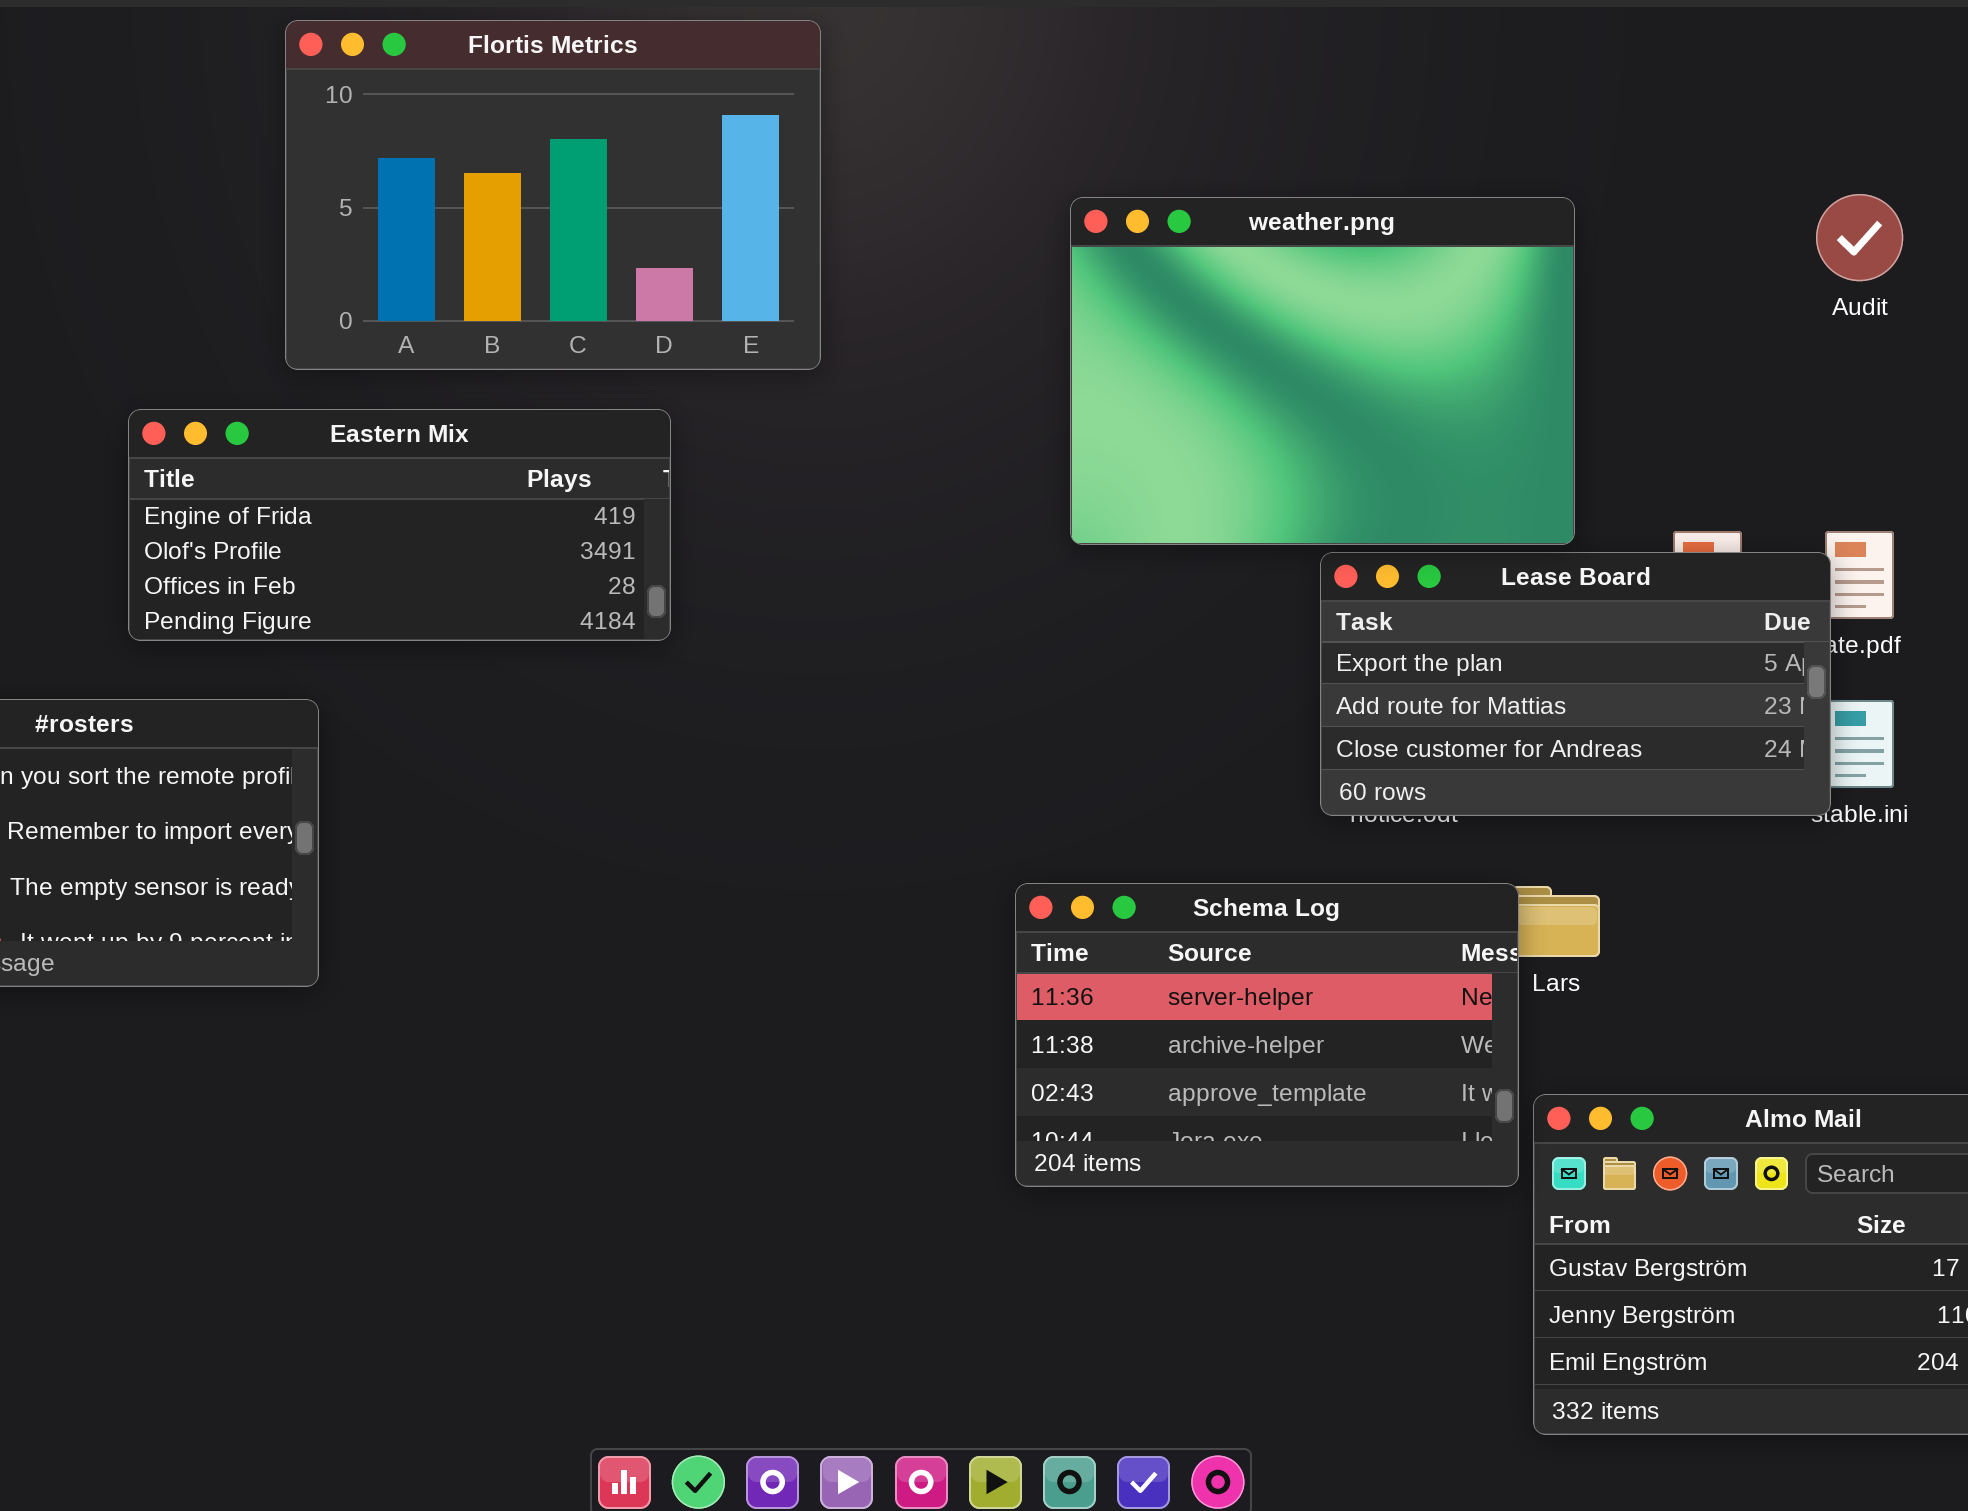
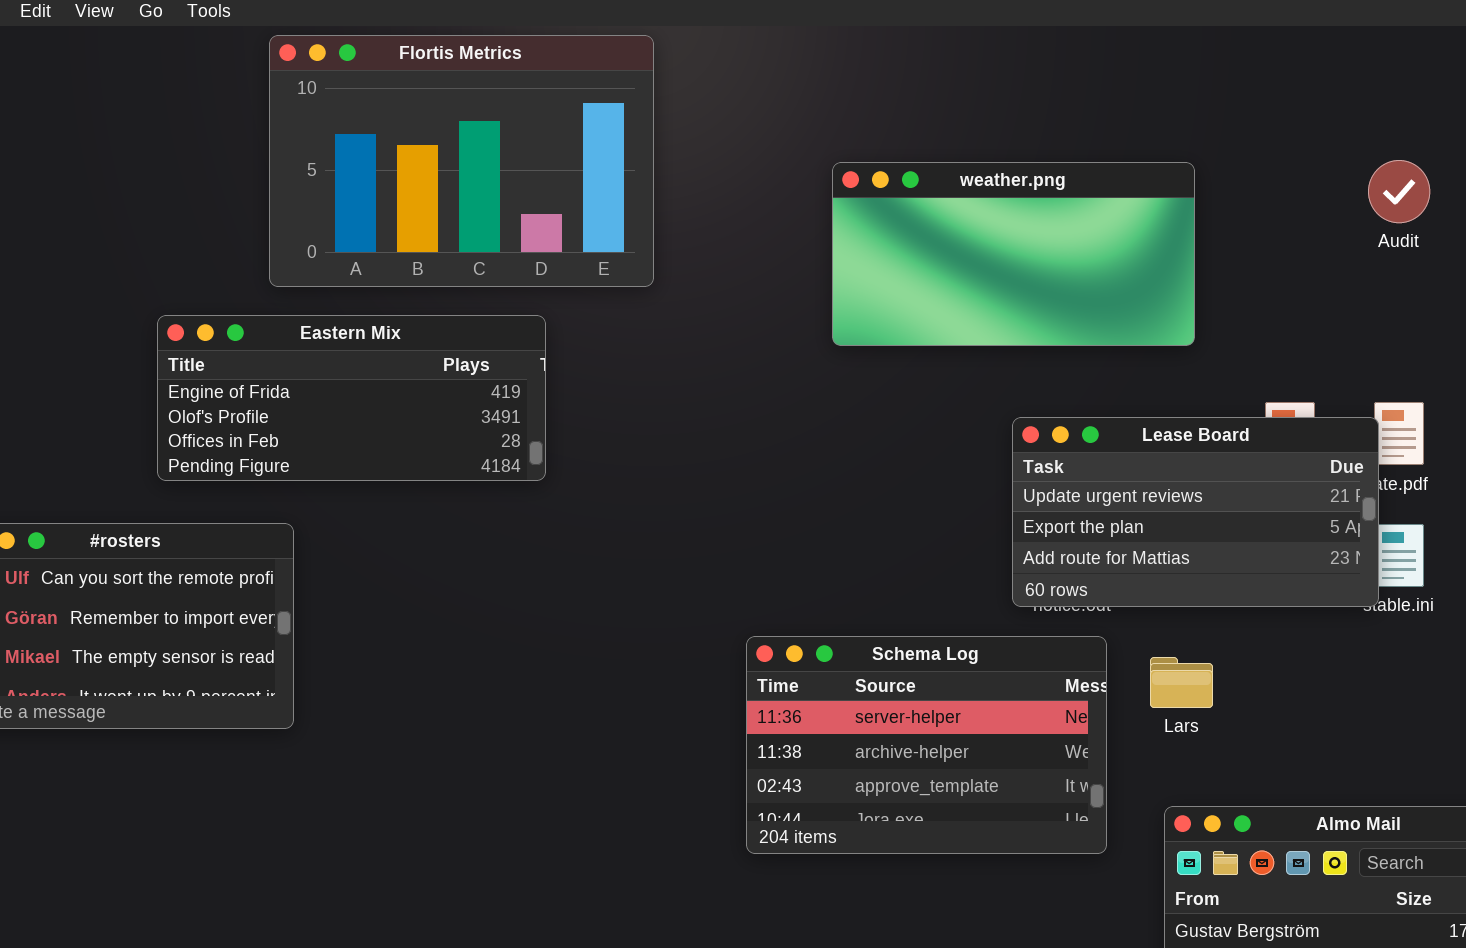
weather.png: [1070,197,1575,545] -> [832,162,1195,346], resized
Lease Board: [1320,552,1831,816] -> [1012,417,1379,607], scrolled up 1 row
Schema Log: [1015,883,1519,1187] -> [746,636,1107,854], moved

